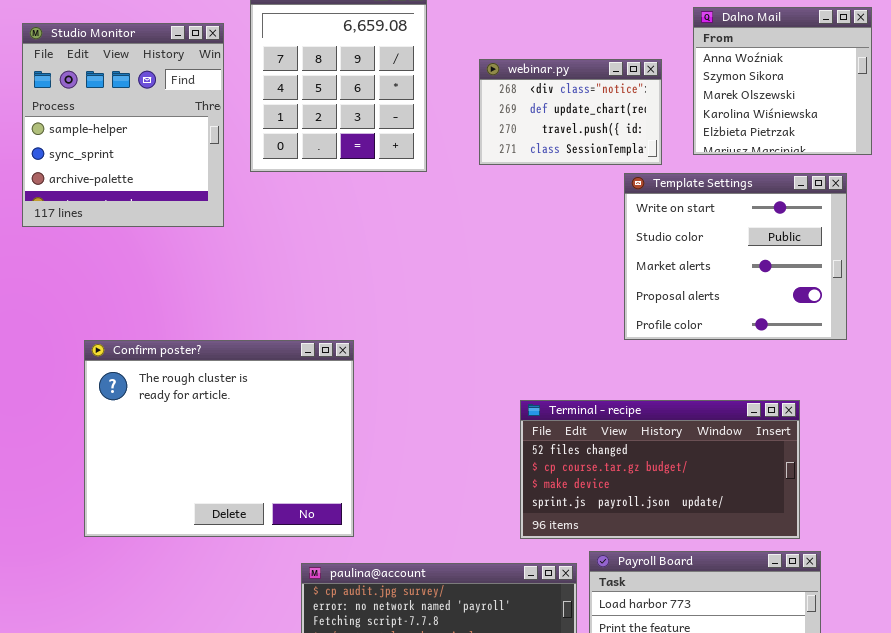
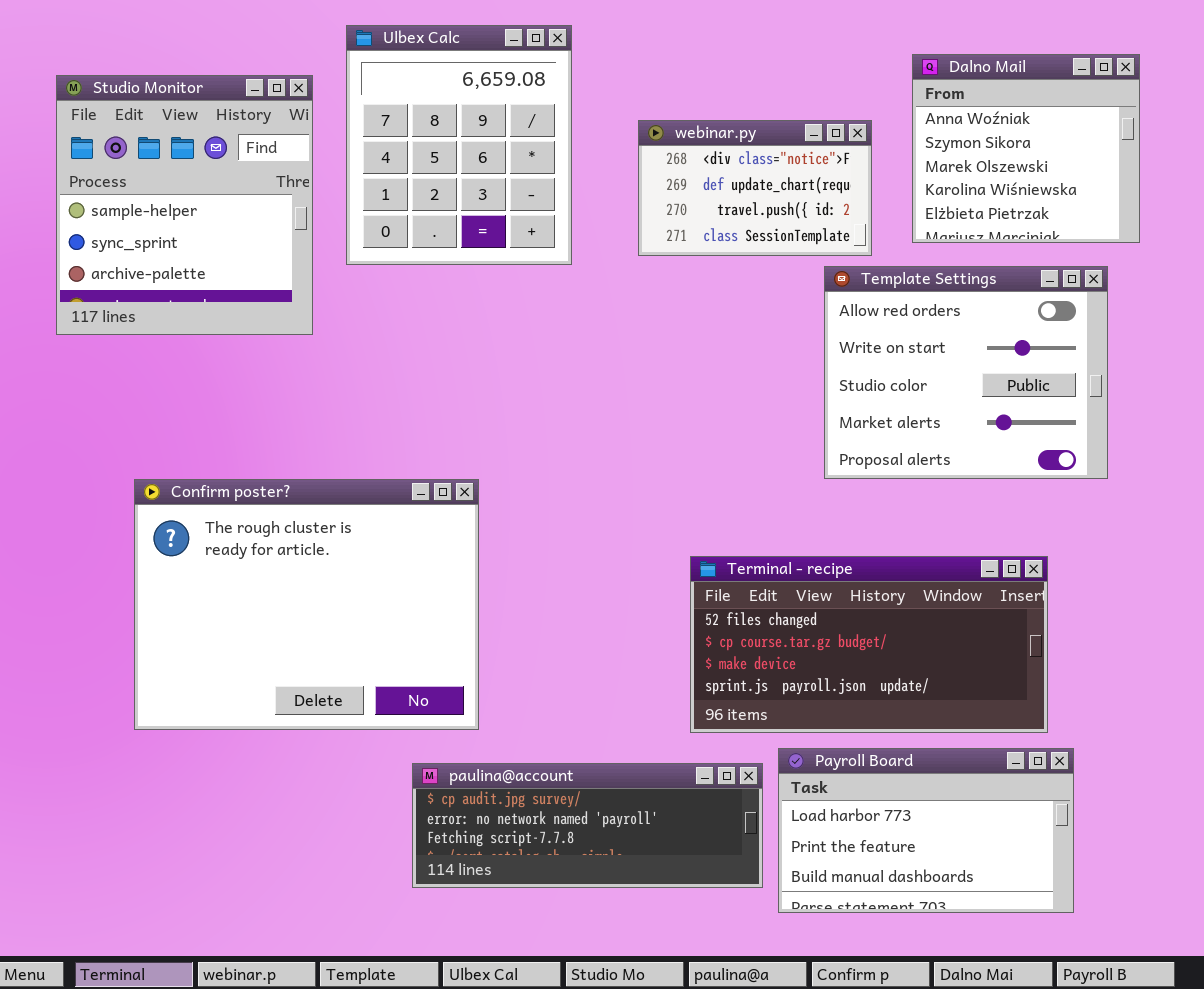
Template Settings: [624,173,847,340] -> [824,266,1108,479], scrolled up 1 row

